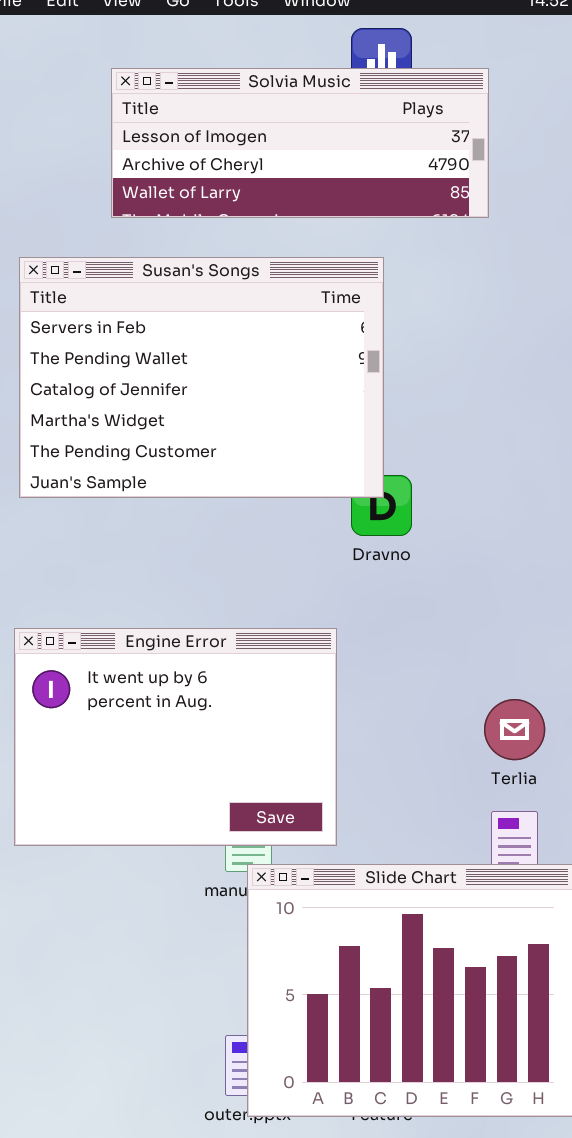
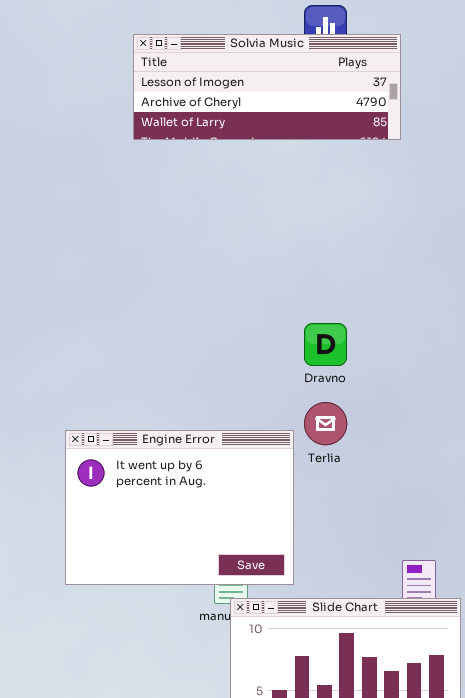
Susan's Songs: [19,257,384,498] -> none, closed
Terlia: [484,699,545,760] -> [304,402,347,445], moved

